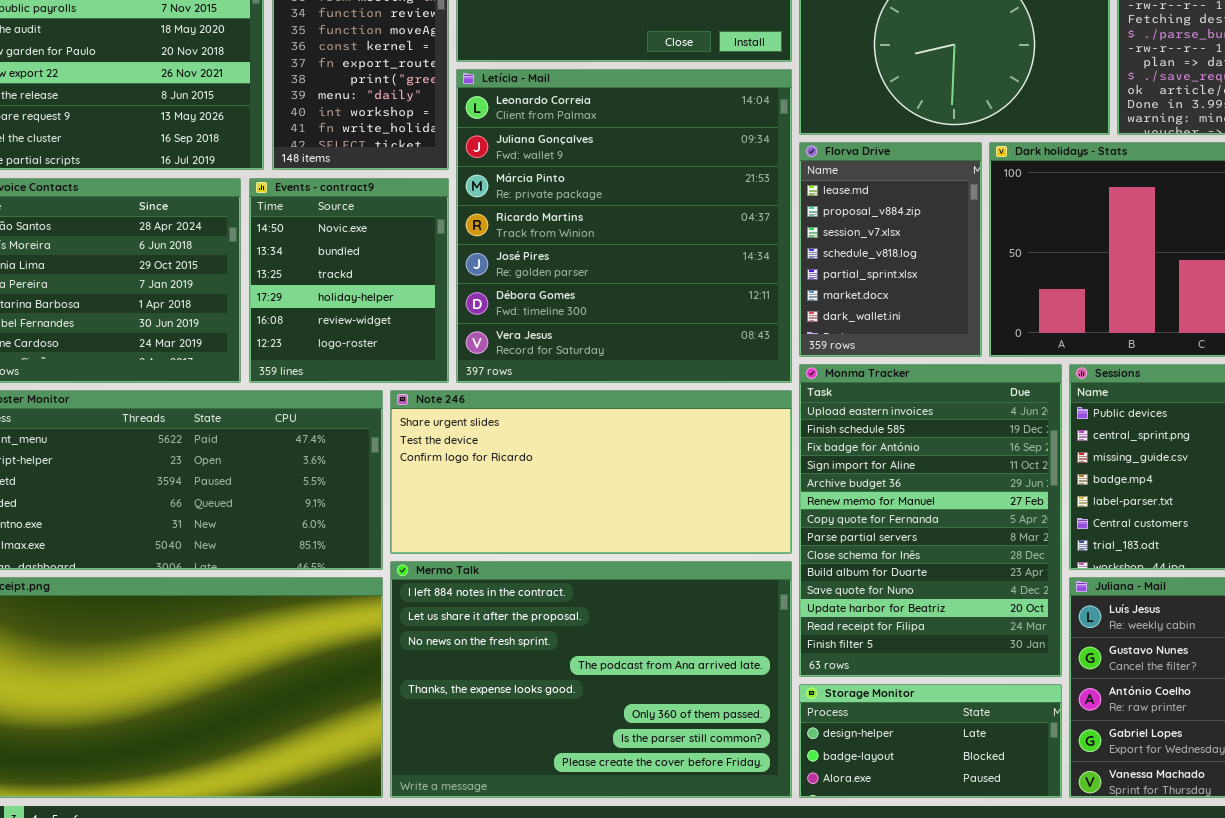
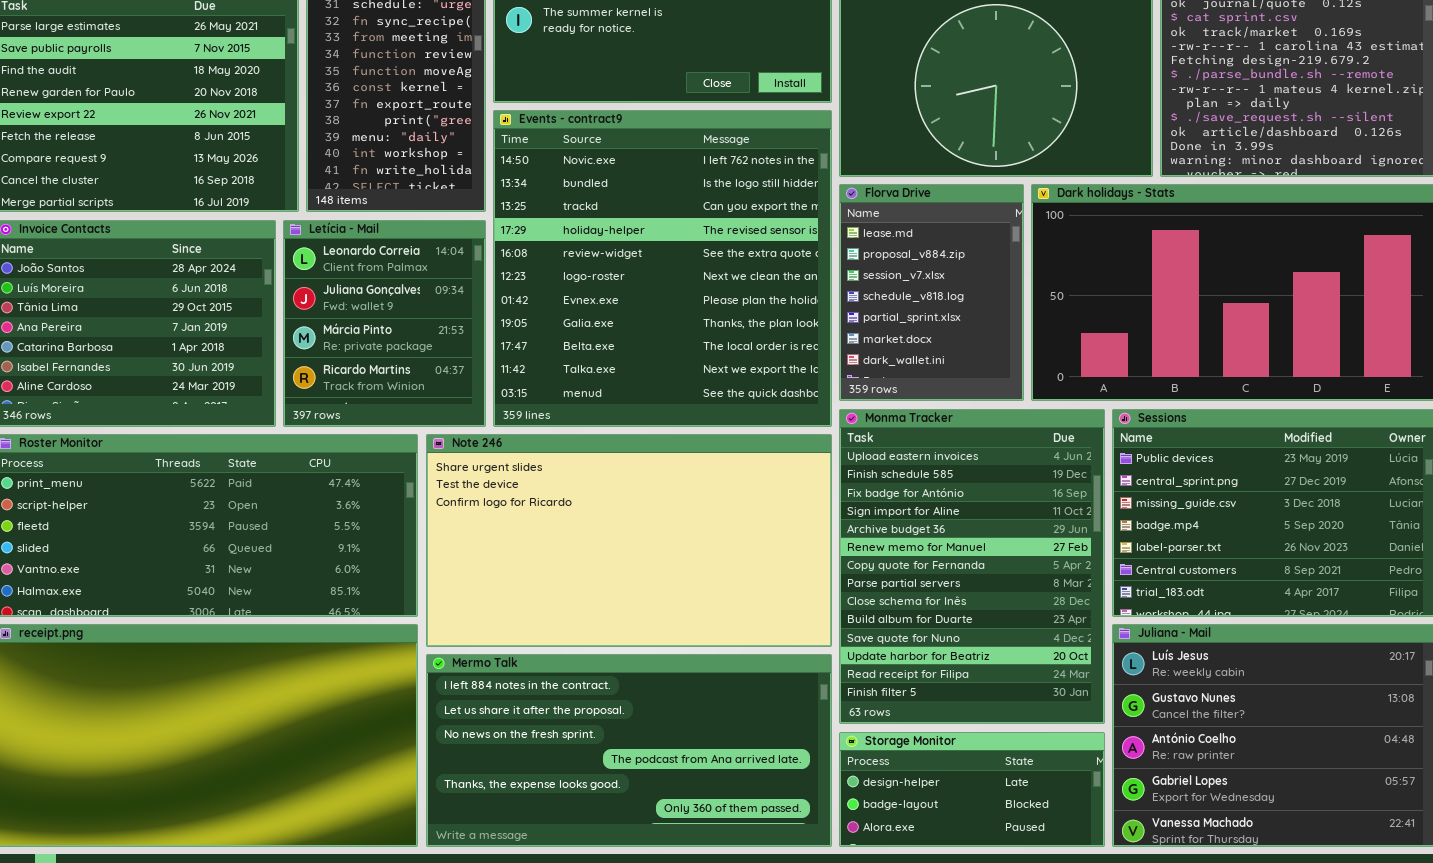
Letícia - Mail: [456,69,792,383] -> [283,220,486,427], moved, resized
Events - contract9: [249,178,449,383] -> [493,110,832,427], moved, resized
Note 246: [390,390,792,554] -> [426,434,832,647], resized
Mermo Talk: [390,561,792,798] -> [426,654,832,847], resized

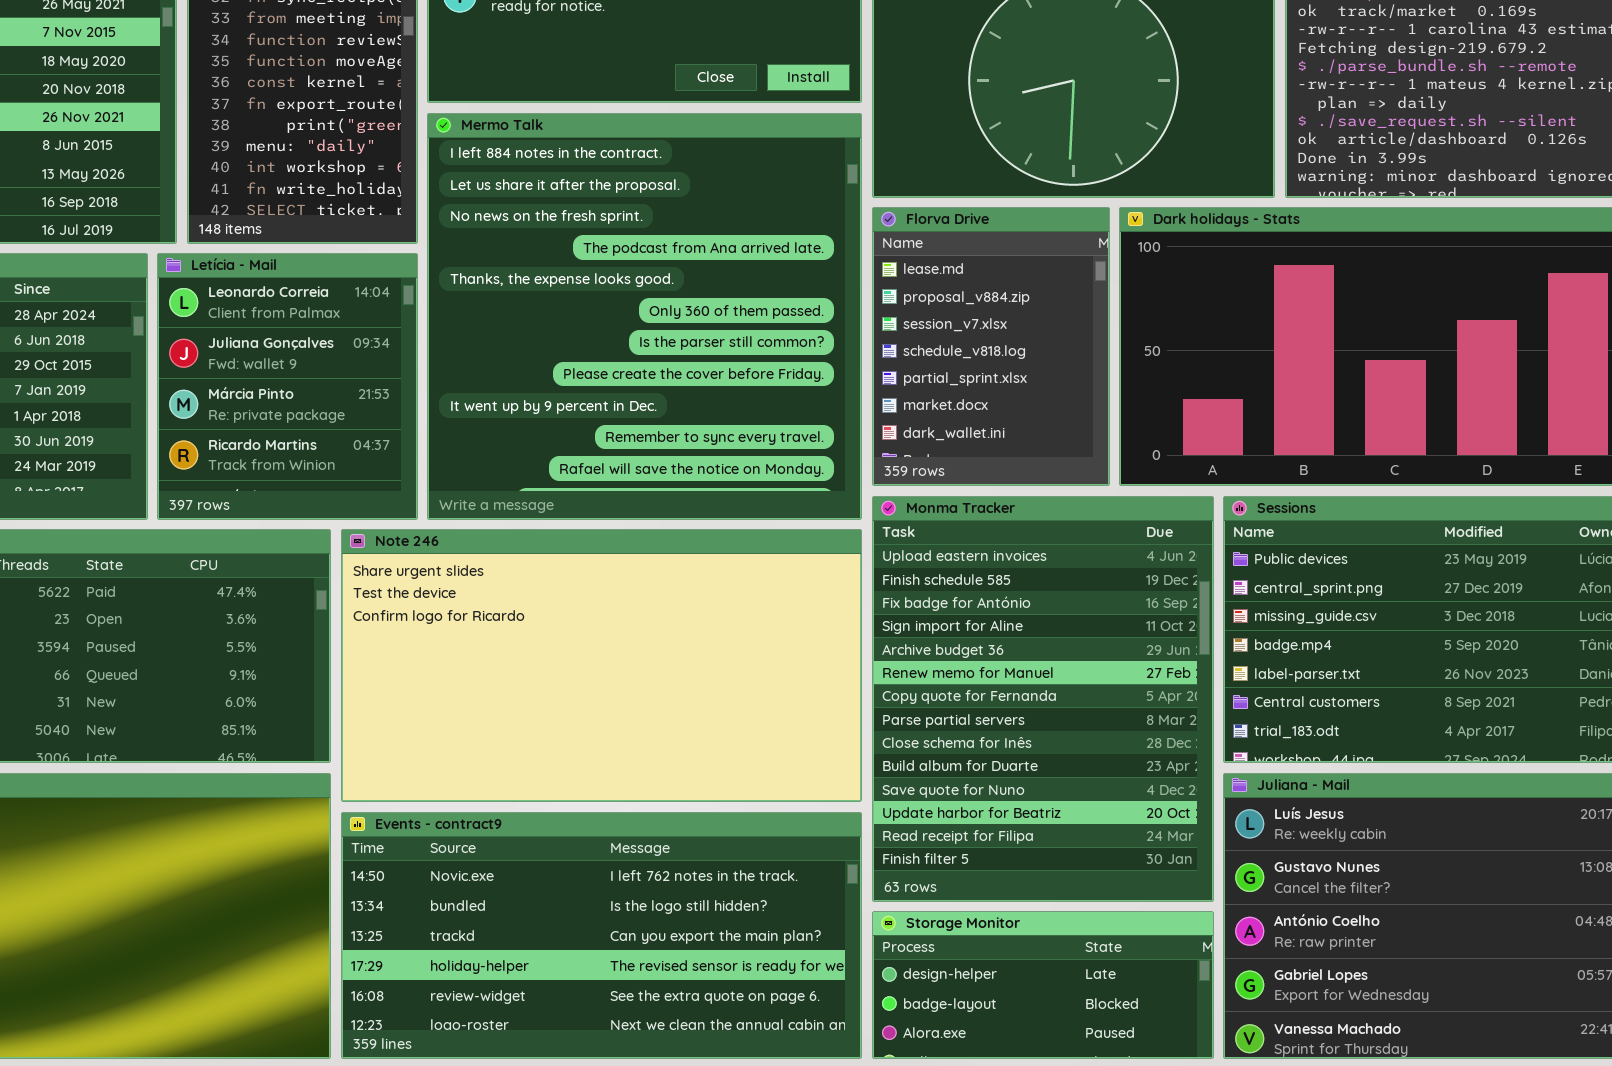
Events - contract9: [493,110,832,427] -> [341,812,862,1059], moved, resized
Mermo Talk: [426,654,832,847] -> [427,113,862,520], moved, resized

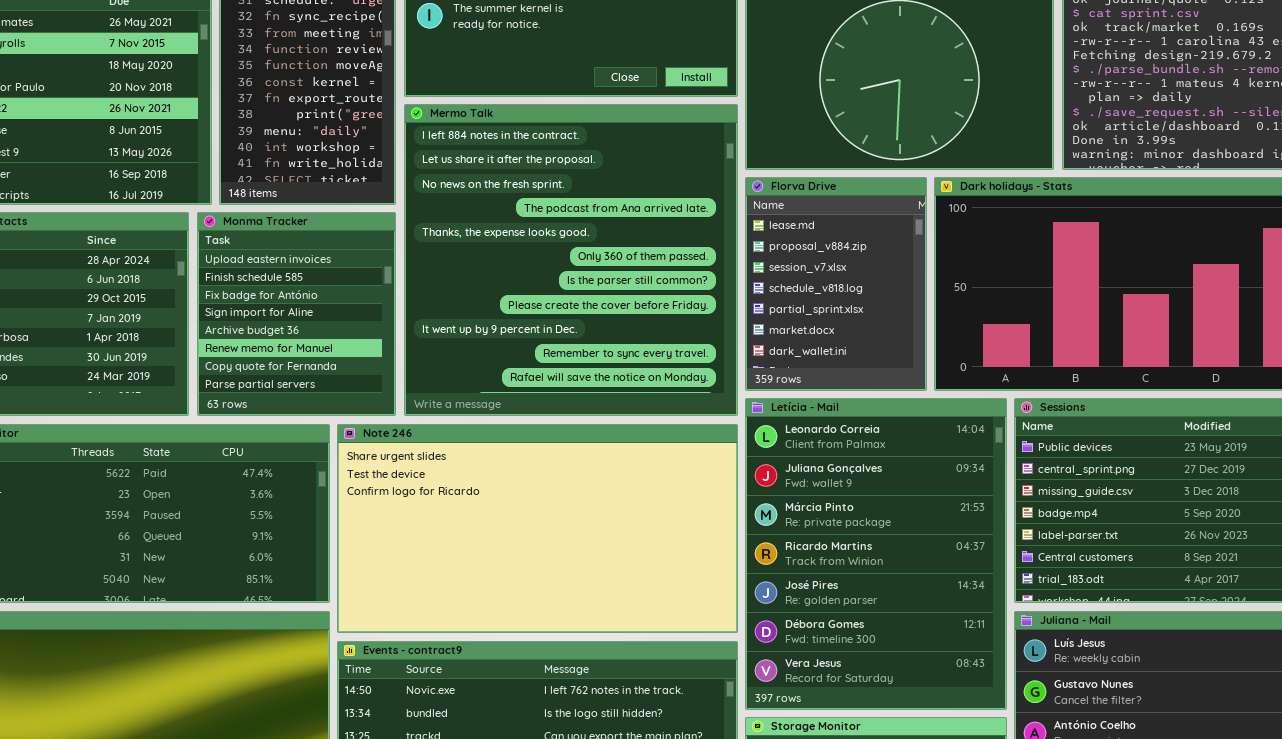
Letícia - Mail: [157,253,418,520] -> [745,398,1007,710], moved, resized
Monma Tracker: [872,496,1214,902] -> [197,212,396,416], moved, resized

